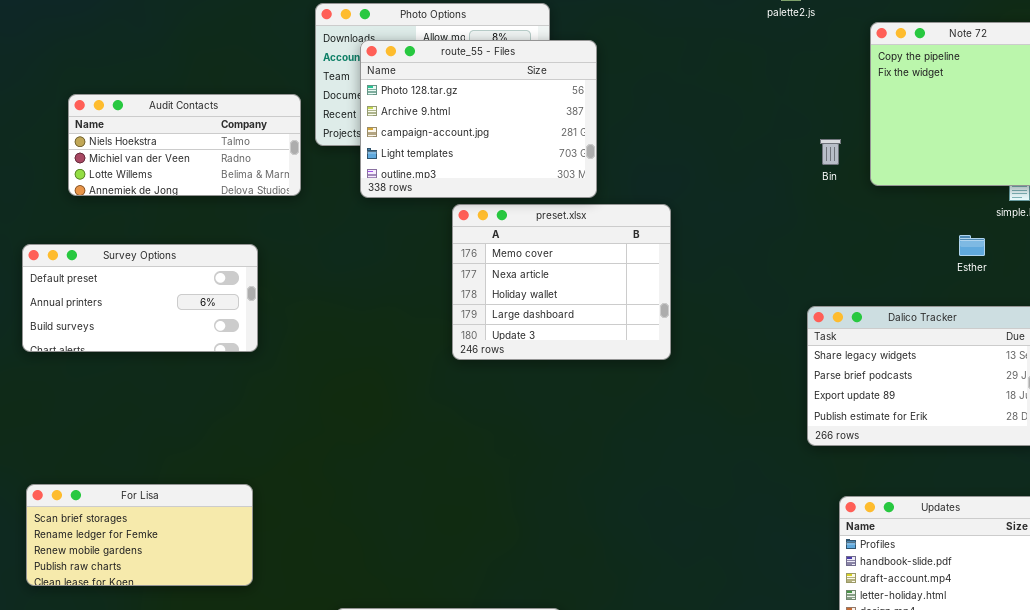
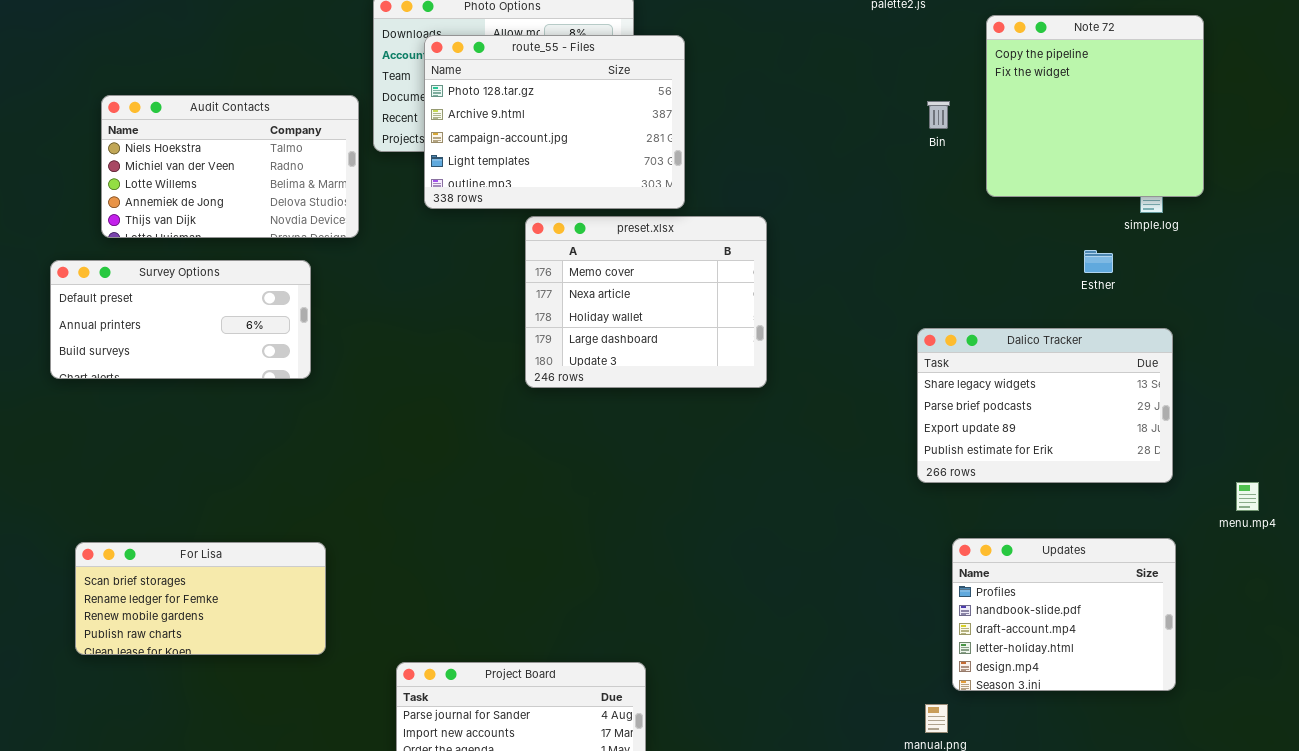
Audit Contacts: [68,94,301,196] -> [101,95,359,238], resized
Bin: [820,139,841,165] -> [927,101,950,129], moved
For Lisa: [26,484,253,586] -> [75,542,326,655], moved

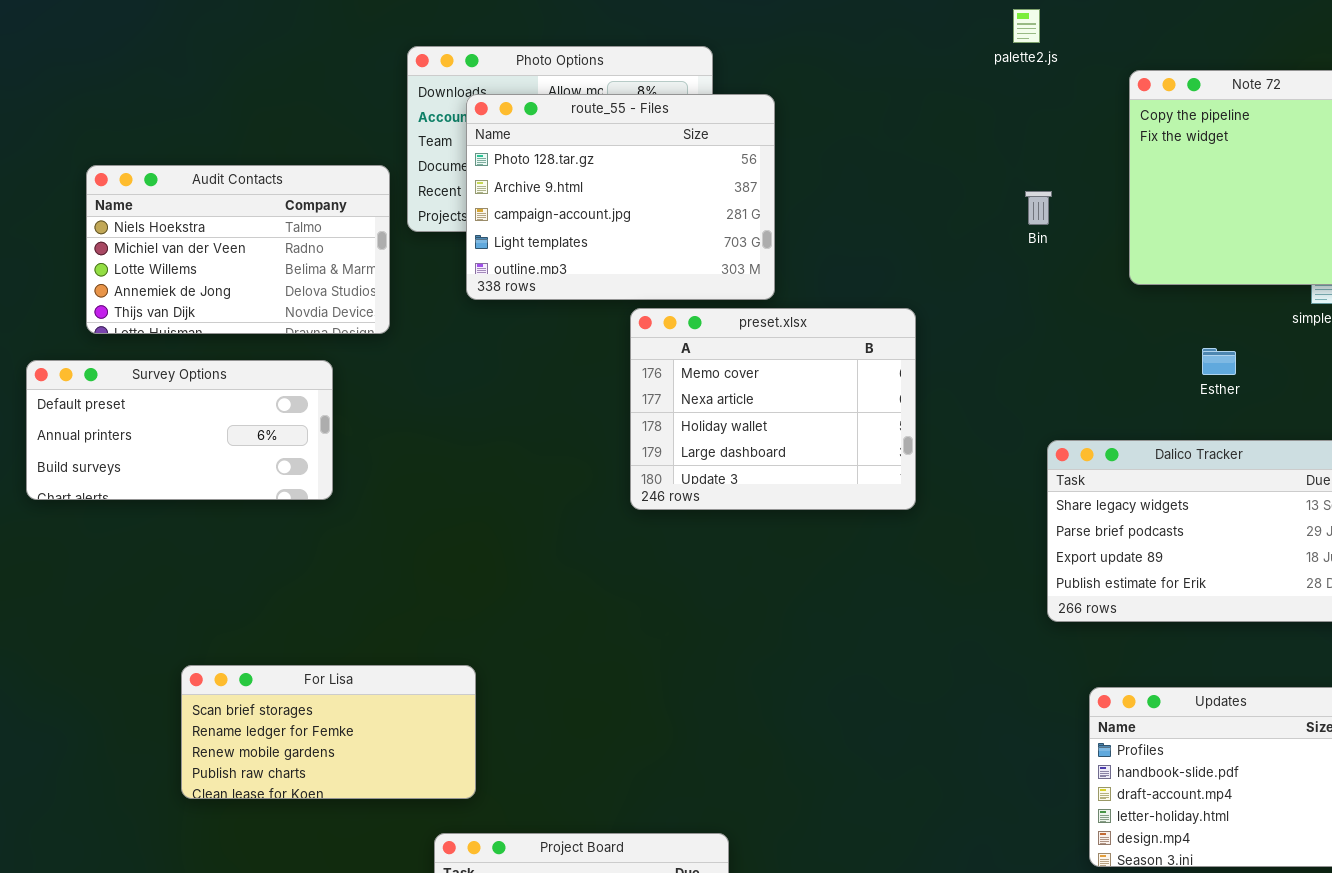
Bin: [927,101,950,129] -> [1025,191,1052,225], moved
preset.xlsx: [525,216,767,388] -> [630,308,916,510], moved
Esther: [1084,250,1113,273] -> [1202,348,1236,375], moved
For Lisa: [75,542,326,655] -> [181,665,476,799], moved

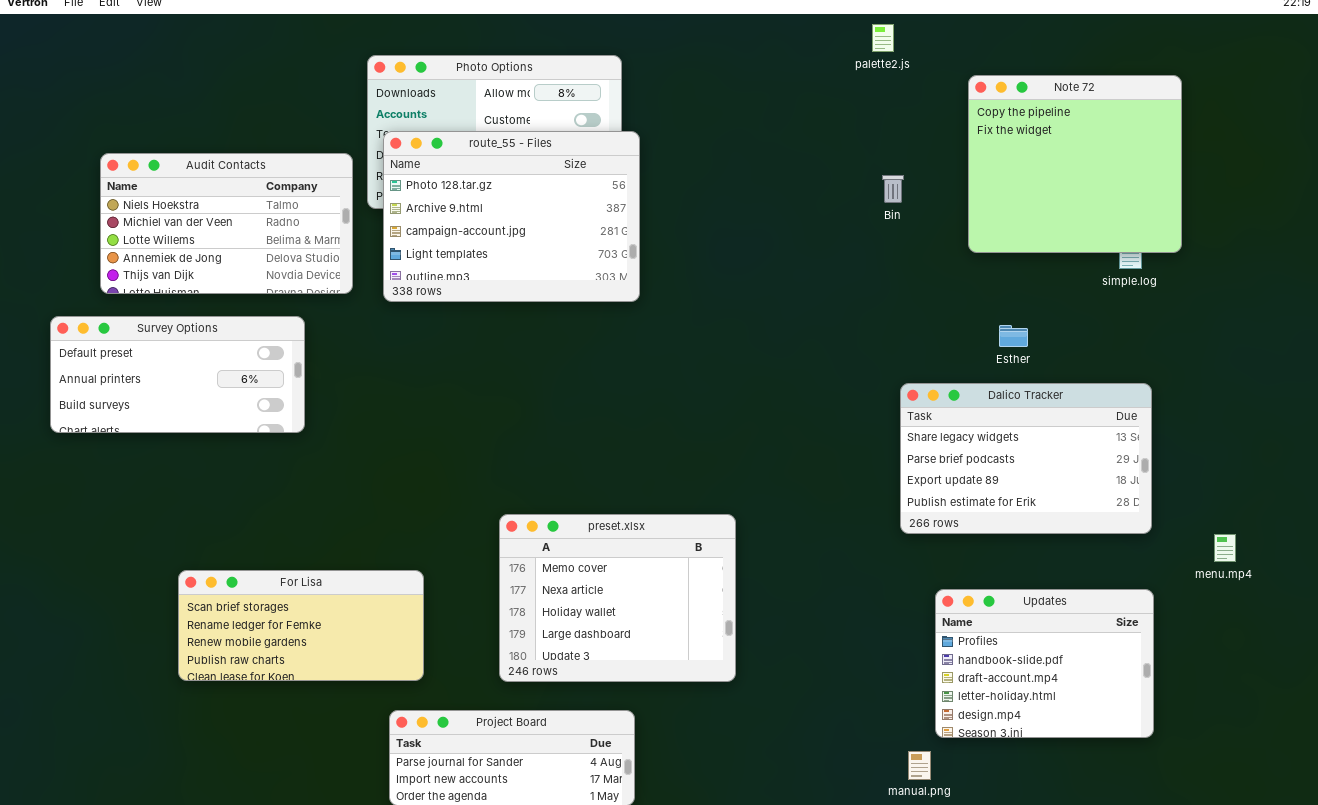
route_55 - Files: [466,94,775,300] -> [383,131,640,302], moved
preset.xlsx: [630,308,916,510] -> [499,514,736,682], moved
Esther: [1202,348,1236,375] -> [999,325,1028,347], moved

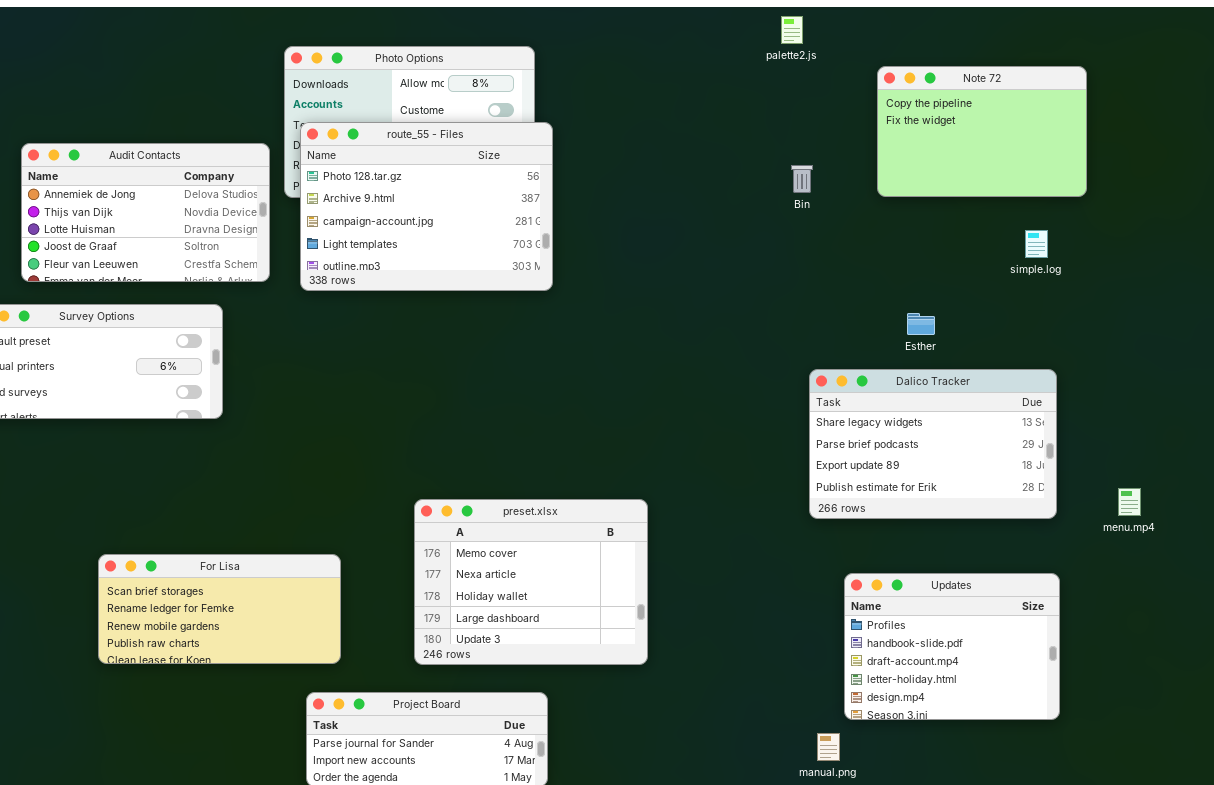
Note 72: [968,75,1182,253] -> [877,66,1087,197], resized
Audit Contacts: [100,153,353,294] -> [21,143,270,282], scrolled down 3 rows
menu.mp4: [1214,534,1236,562] -> [1118,488,1141,516], moved

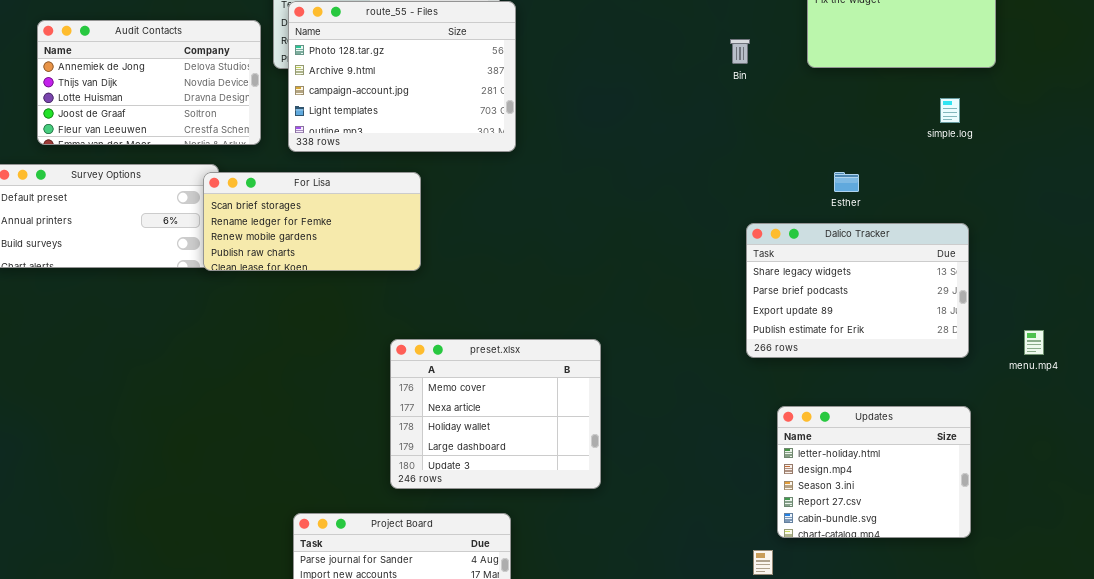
For Lisa: [98,554,341,664] -> [203,172,421,271], moved
Updates: [844,573,1060,720] -> [777,406,971,538], scrolled down 3 rows

